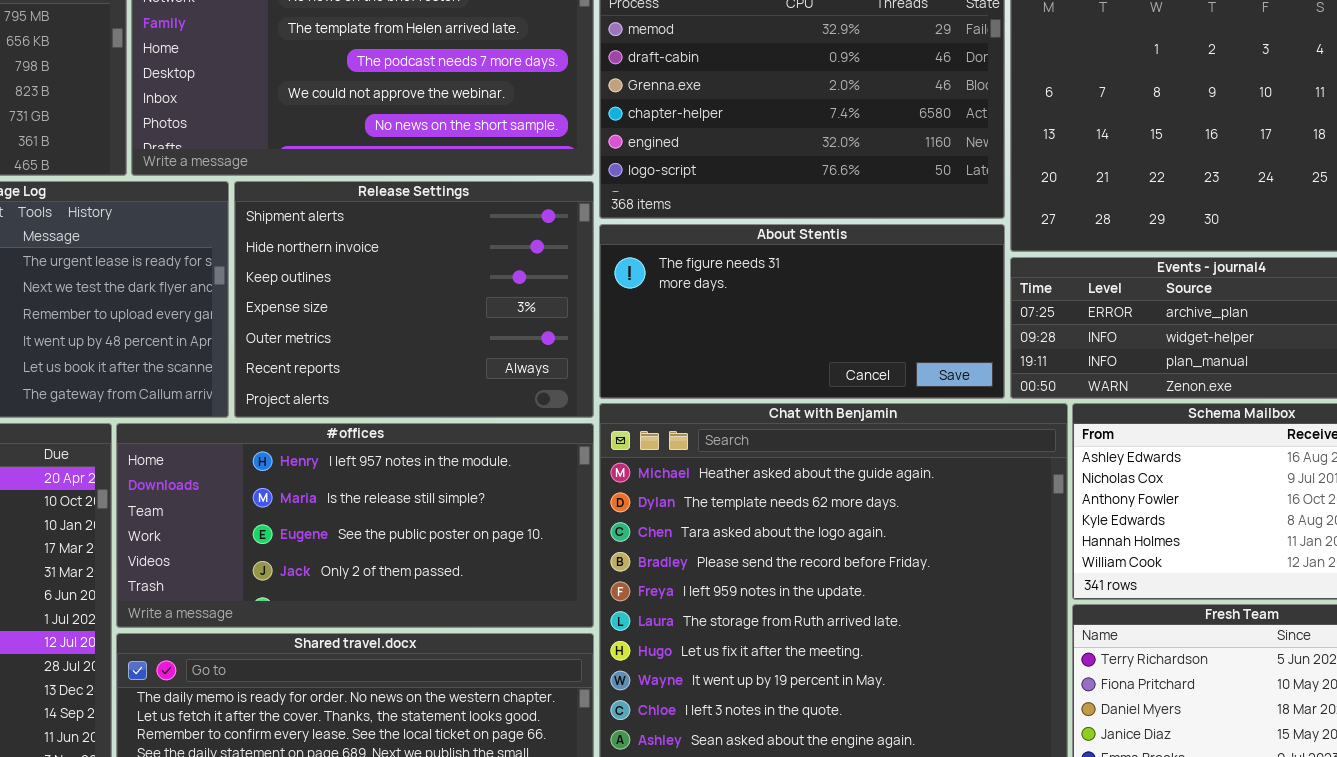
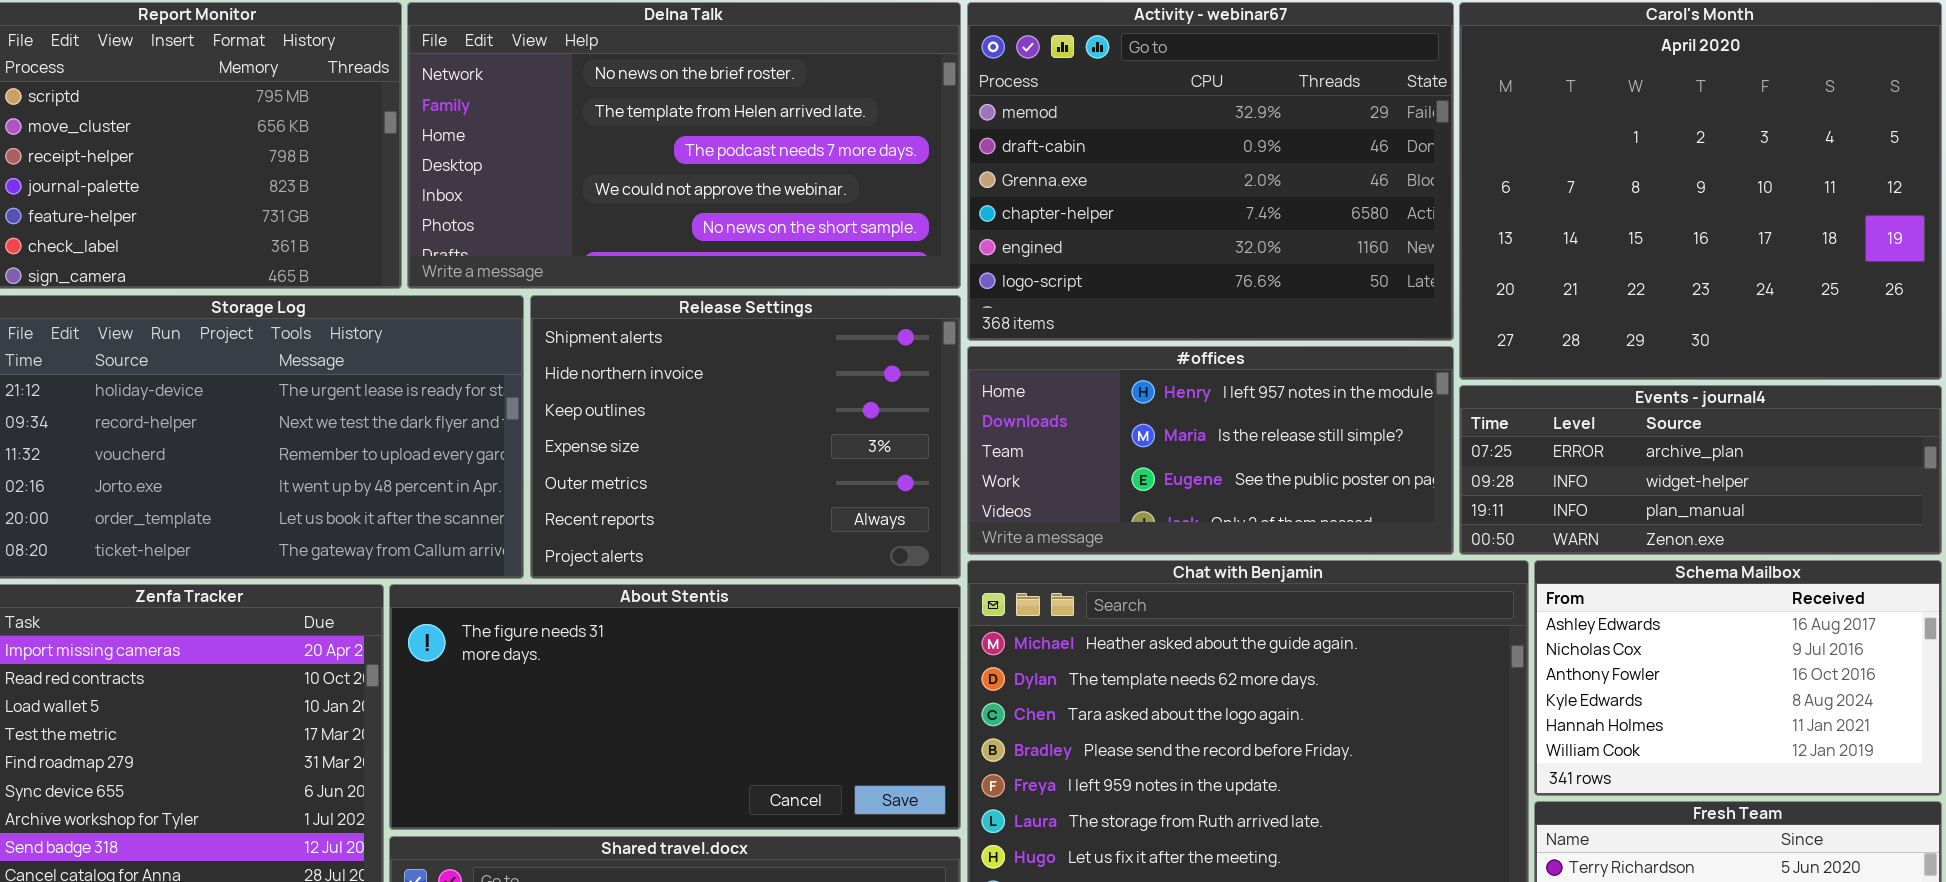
About Stentis: [599,224,1005,399] -> [389,584,961,830], moved, resized
#offices: [116,423,594,628] -> [967,346,1454,555], moved, resized

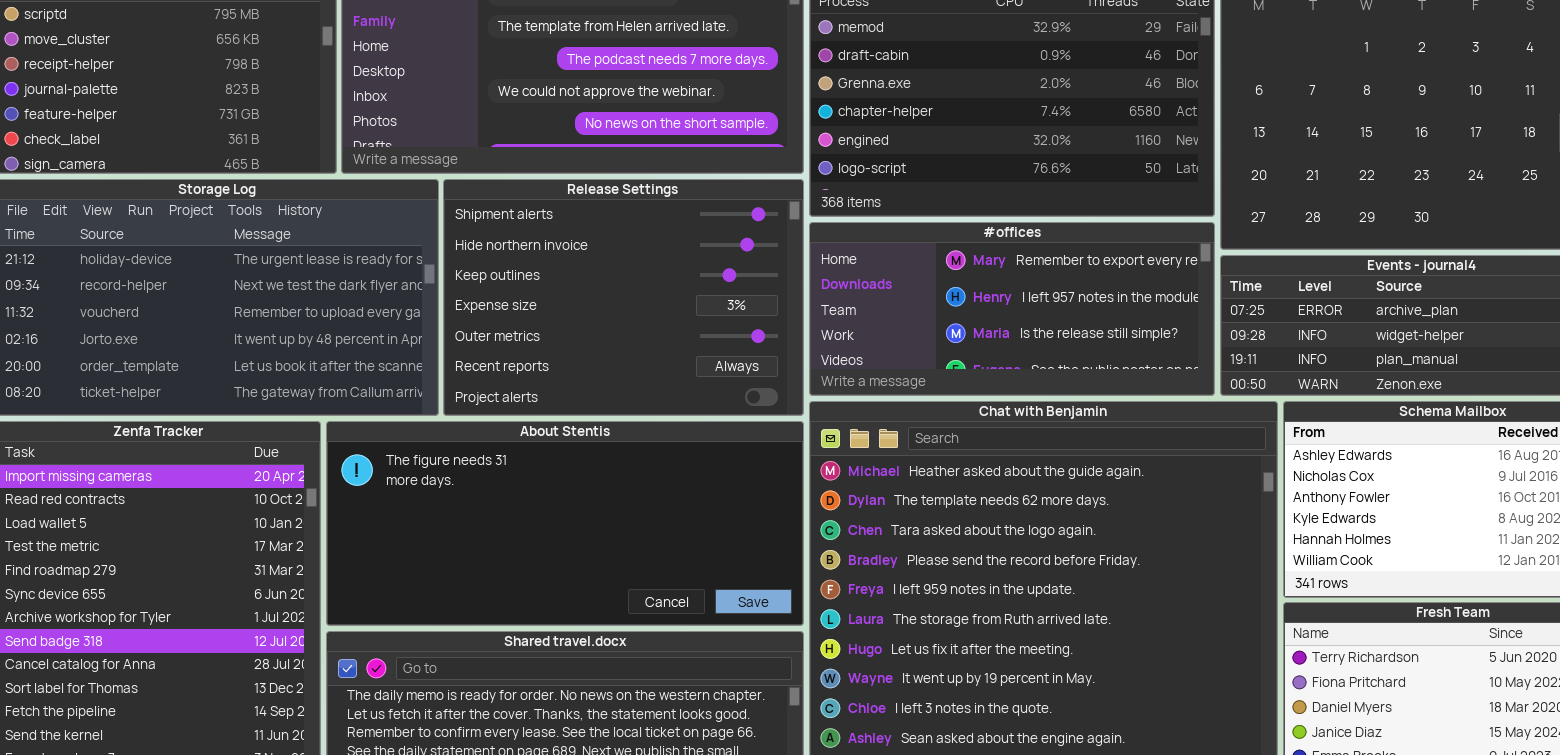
#offices: [967,346,1454,555] -> [809,222,1215,396], scrolled up 1 row

